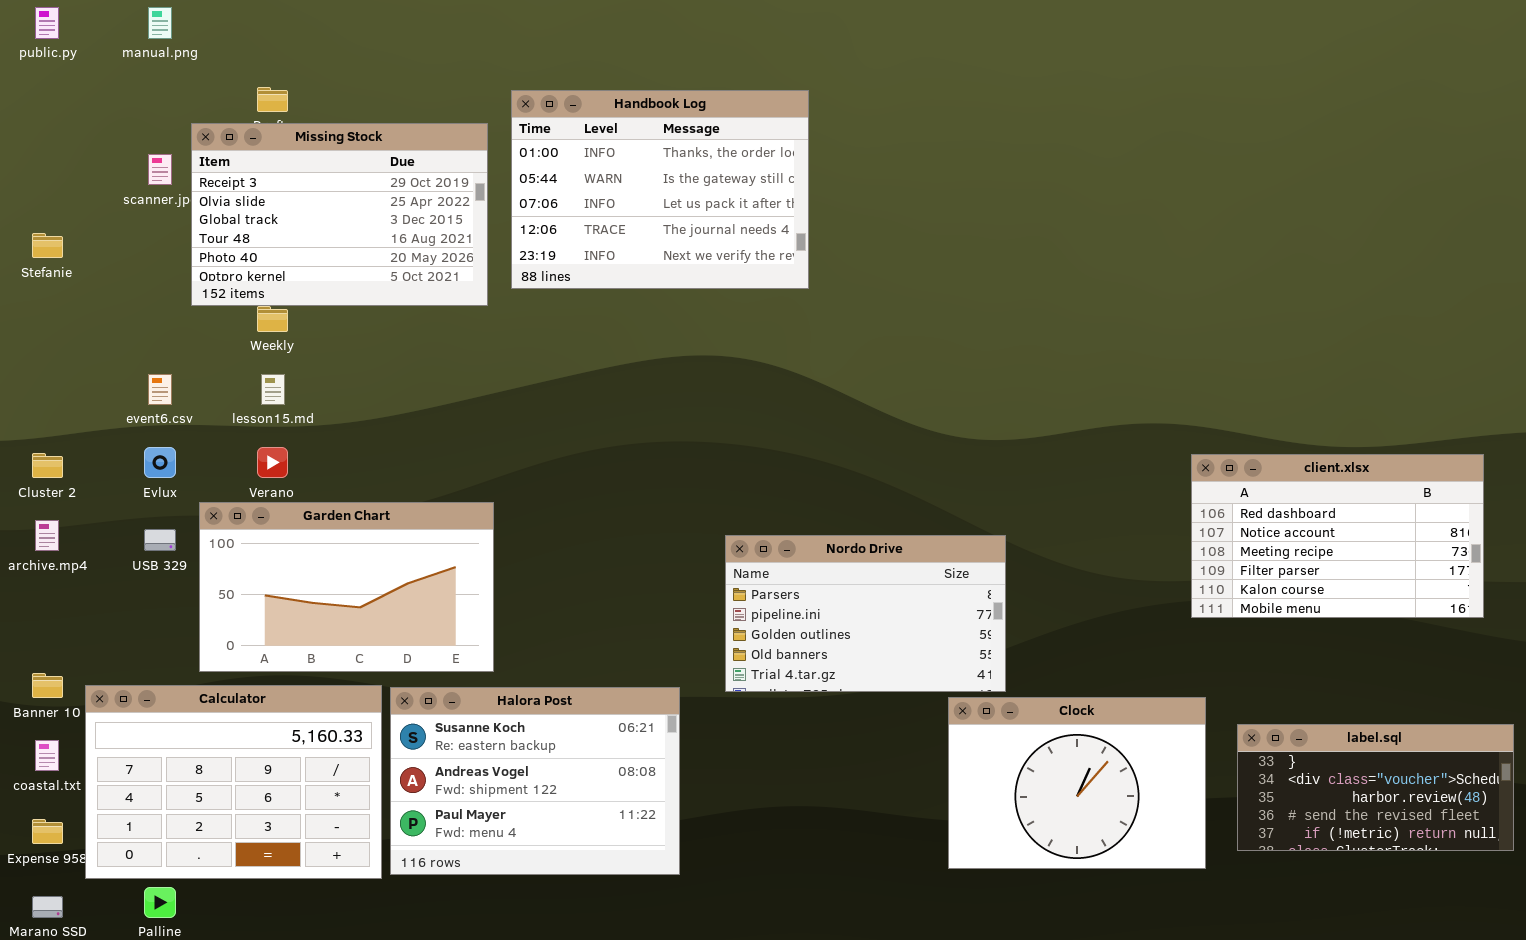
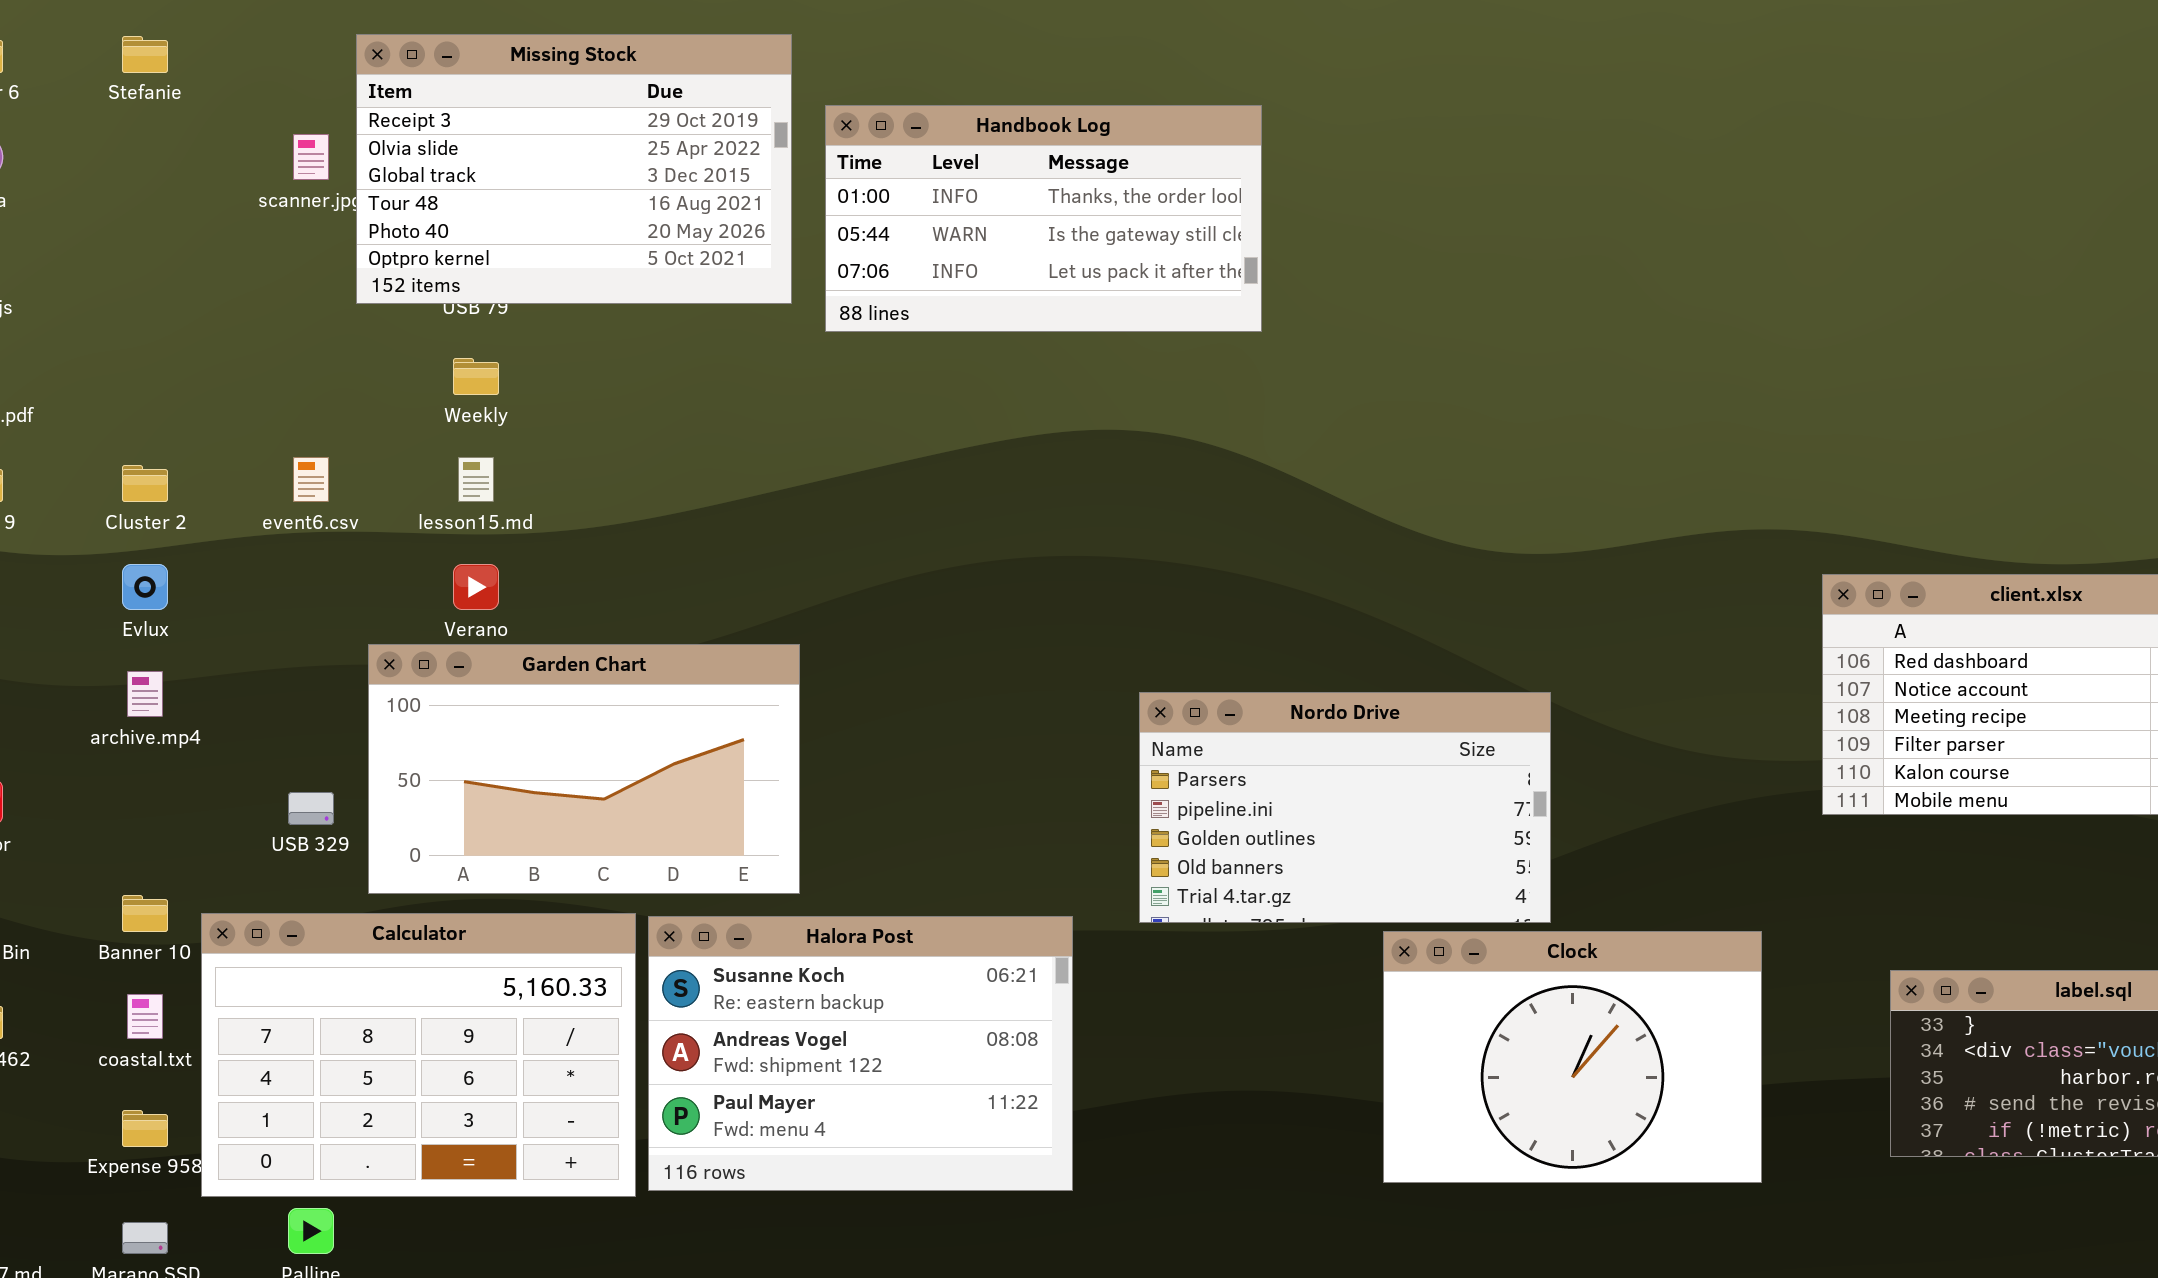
Handbook Log: [511,90,809,289] -> [825,105,1262,332], resized
Missing Stock: [191,123,488,306] -> [356,34,792,304], moved
Stefanie: [32,233,63,258] -> [122,36,168,73], moved
Evlux: [144,447,176,478] -> [122,564,168,610], moved
Cluster 2: [32,453,63,478] -> [122,465,168,502], moved
USB 329: [144,529,176,551] -> [288,792,334,825], moved
Clock: [948,697,1206,869] -> [1383,931,1762,1183], moved

